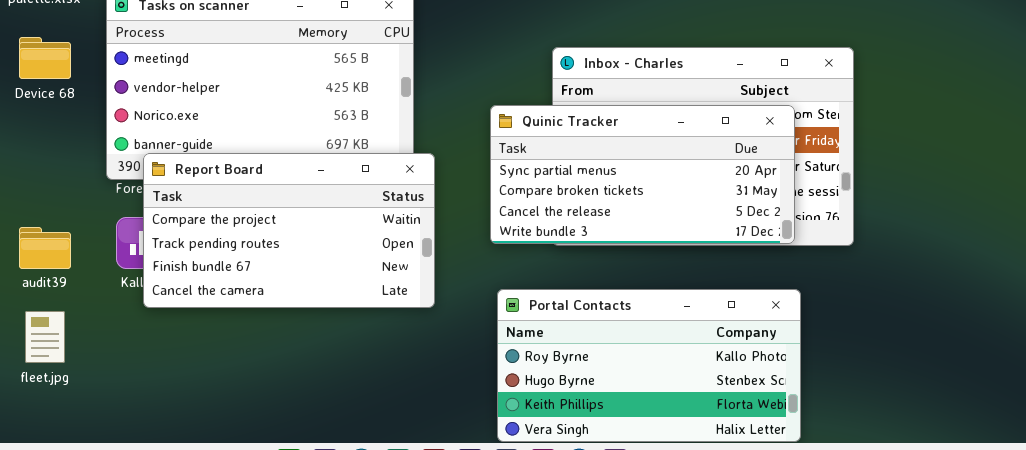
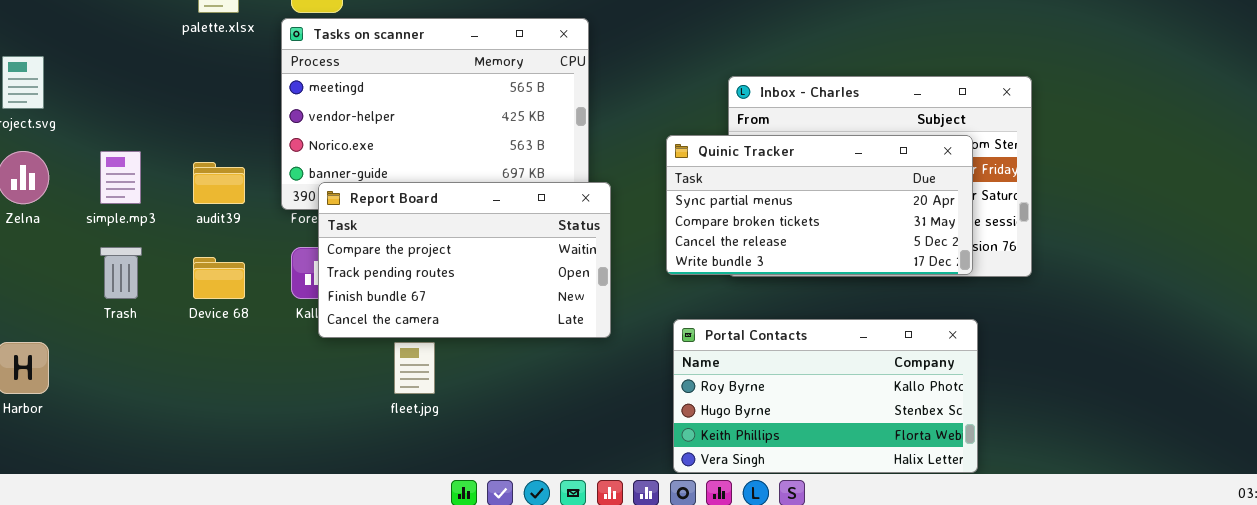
Device 68: [19,37,71,79] -> [193,257,245,299], moved
audit39: [19,227,71,269] -> [193,162,245,204], moved
fleet.jpg: [25,311,65,363] -> [394,342,435,394], moved

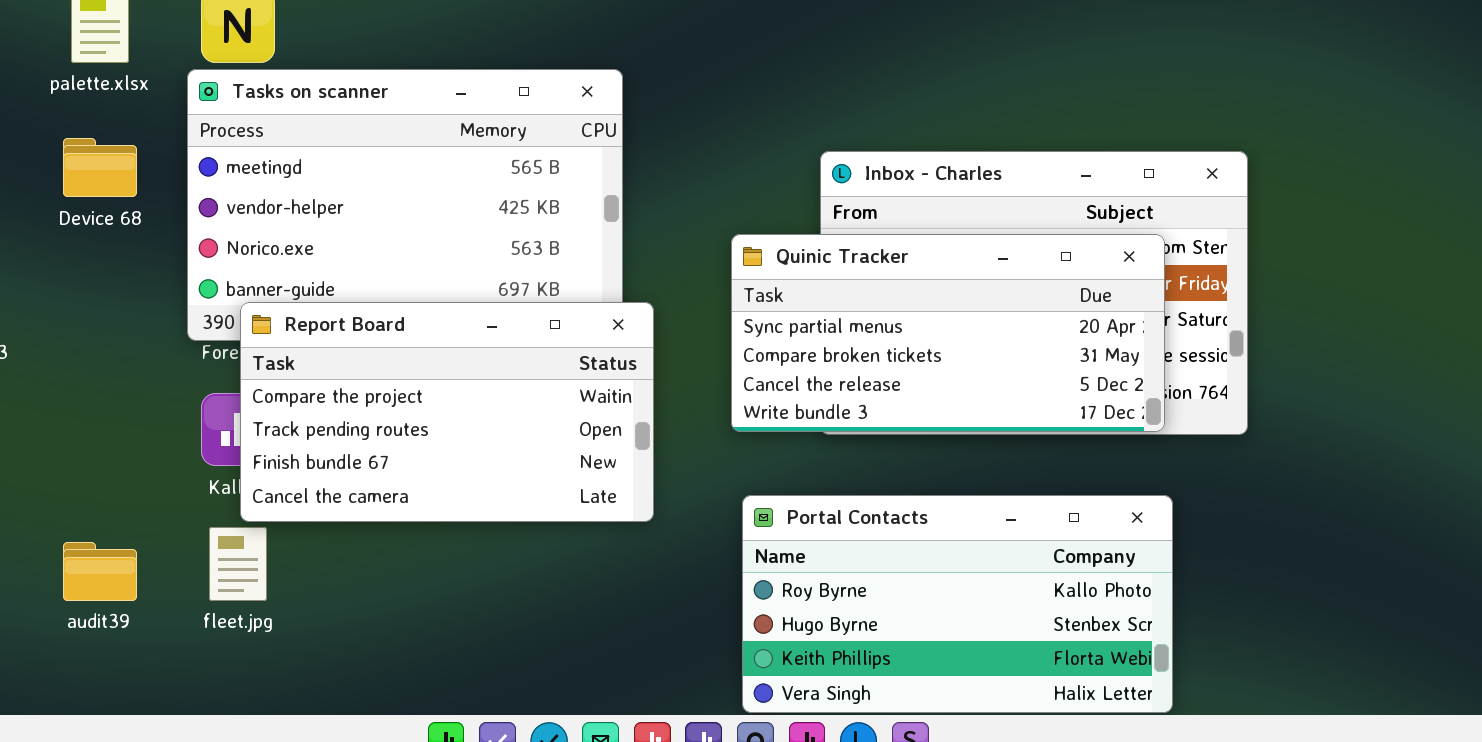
audit39: [193,162,245,204] -> [63,542,137,601], moved
Device 68: [193,257,245,299] -> [63,138,137,197], moved
fleet.jpg: [394,342,435,394] -> [209,527,267,601], moved

